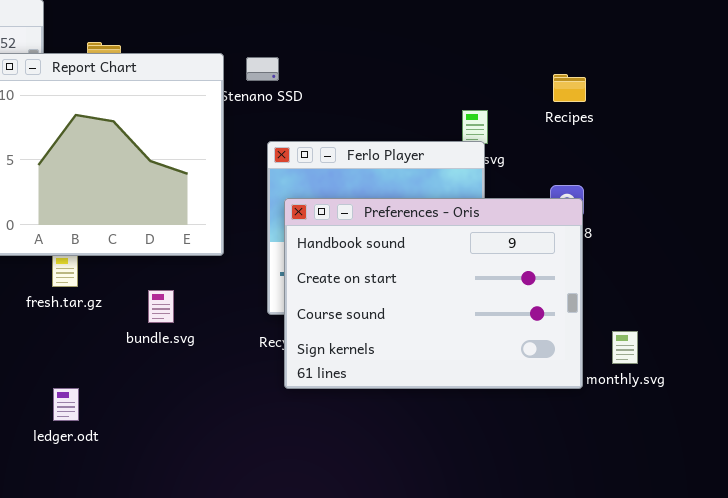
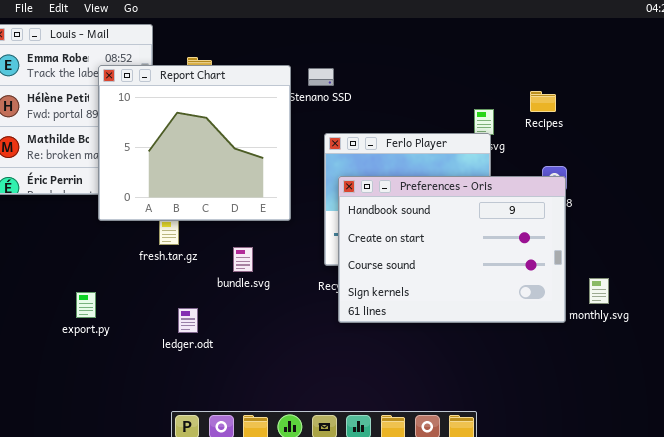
Recipes: [553,74,586,102] -> [530,91,556,112], moved
ledger.odt: [53,388,79,421] -> [178,308,198,333], moved

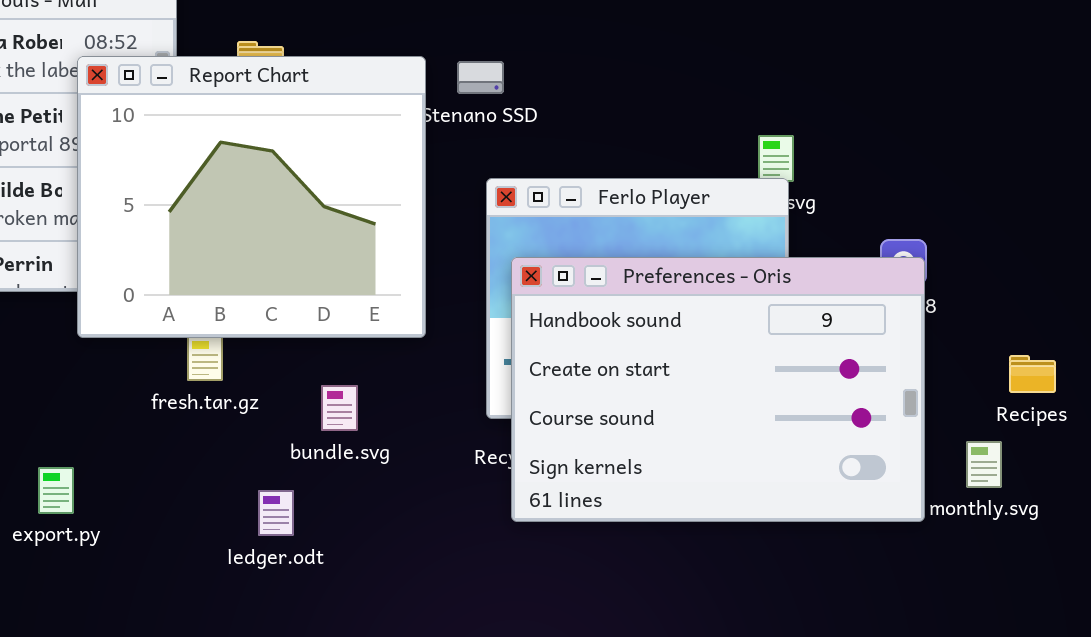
Recipes: [530,91,556,112] -> [1009,355,1056,393], moved
ledger.odt: [178,308,198,333] -> [258,490,294,536], moved

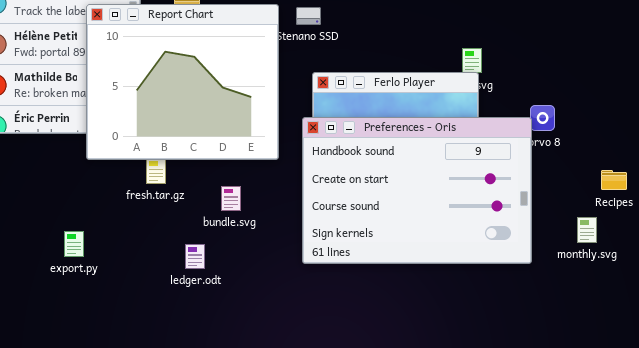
Preferences - Oris: [511,257,925,522] -> [302,117,532,264], moved

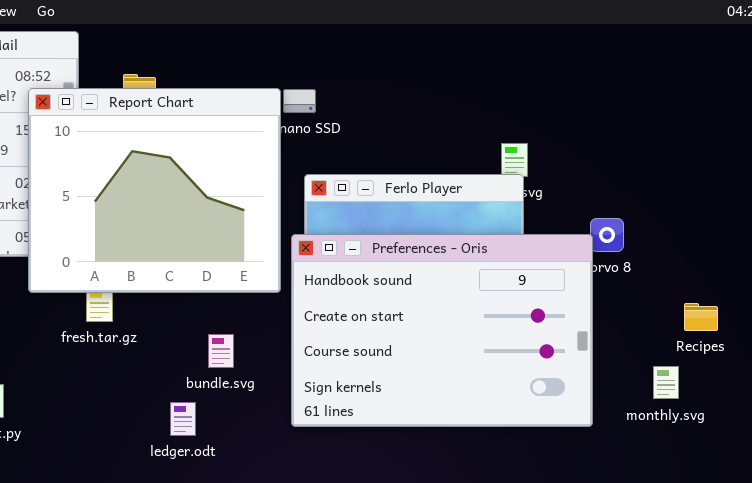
Report Chart: [86,4,279,160] -> [28,88,281,293], moved
bundle.svg: [221,186,241,211] -> [208,334,234,368], moved
ledger.odt: [185,244,205,269] -> [170,402,196,436], moved

